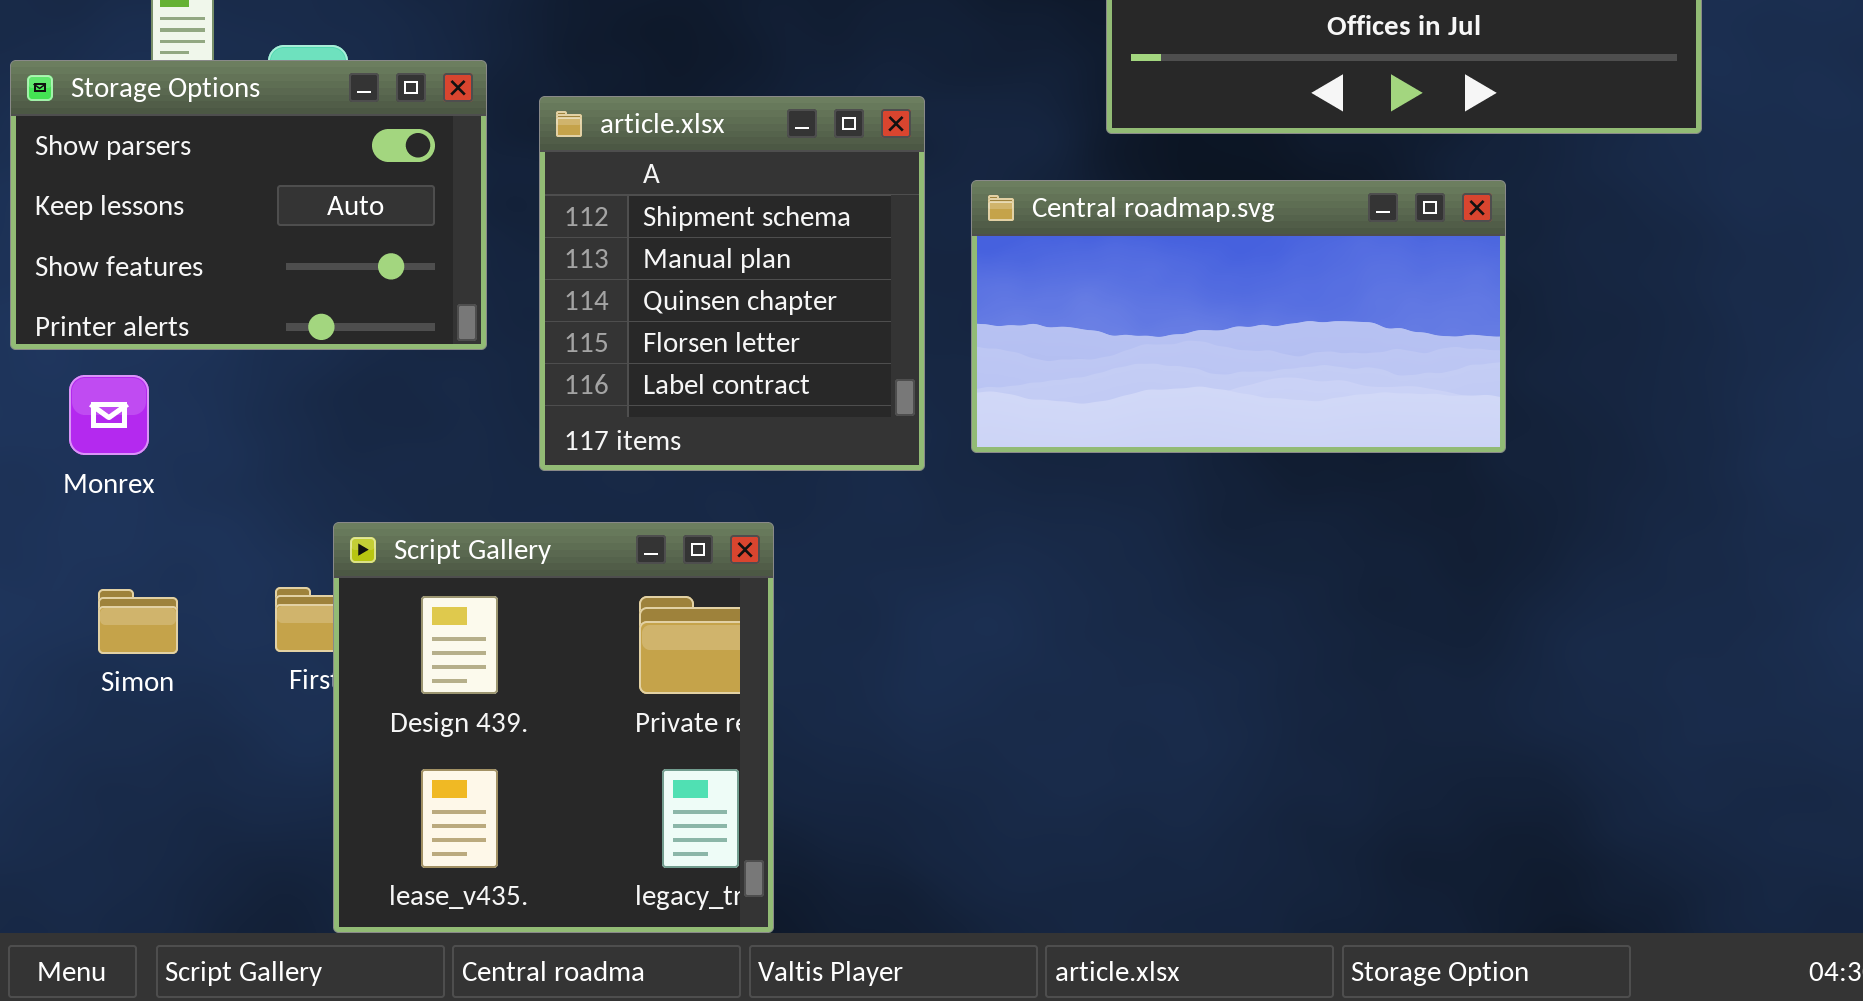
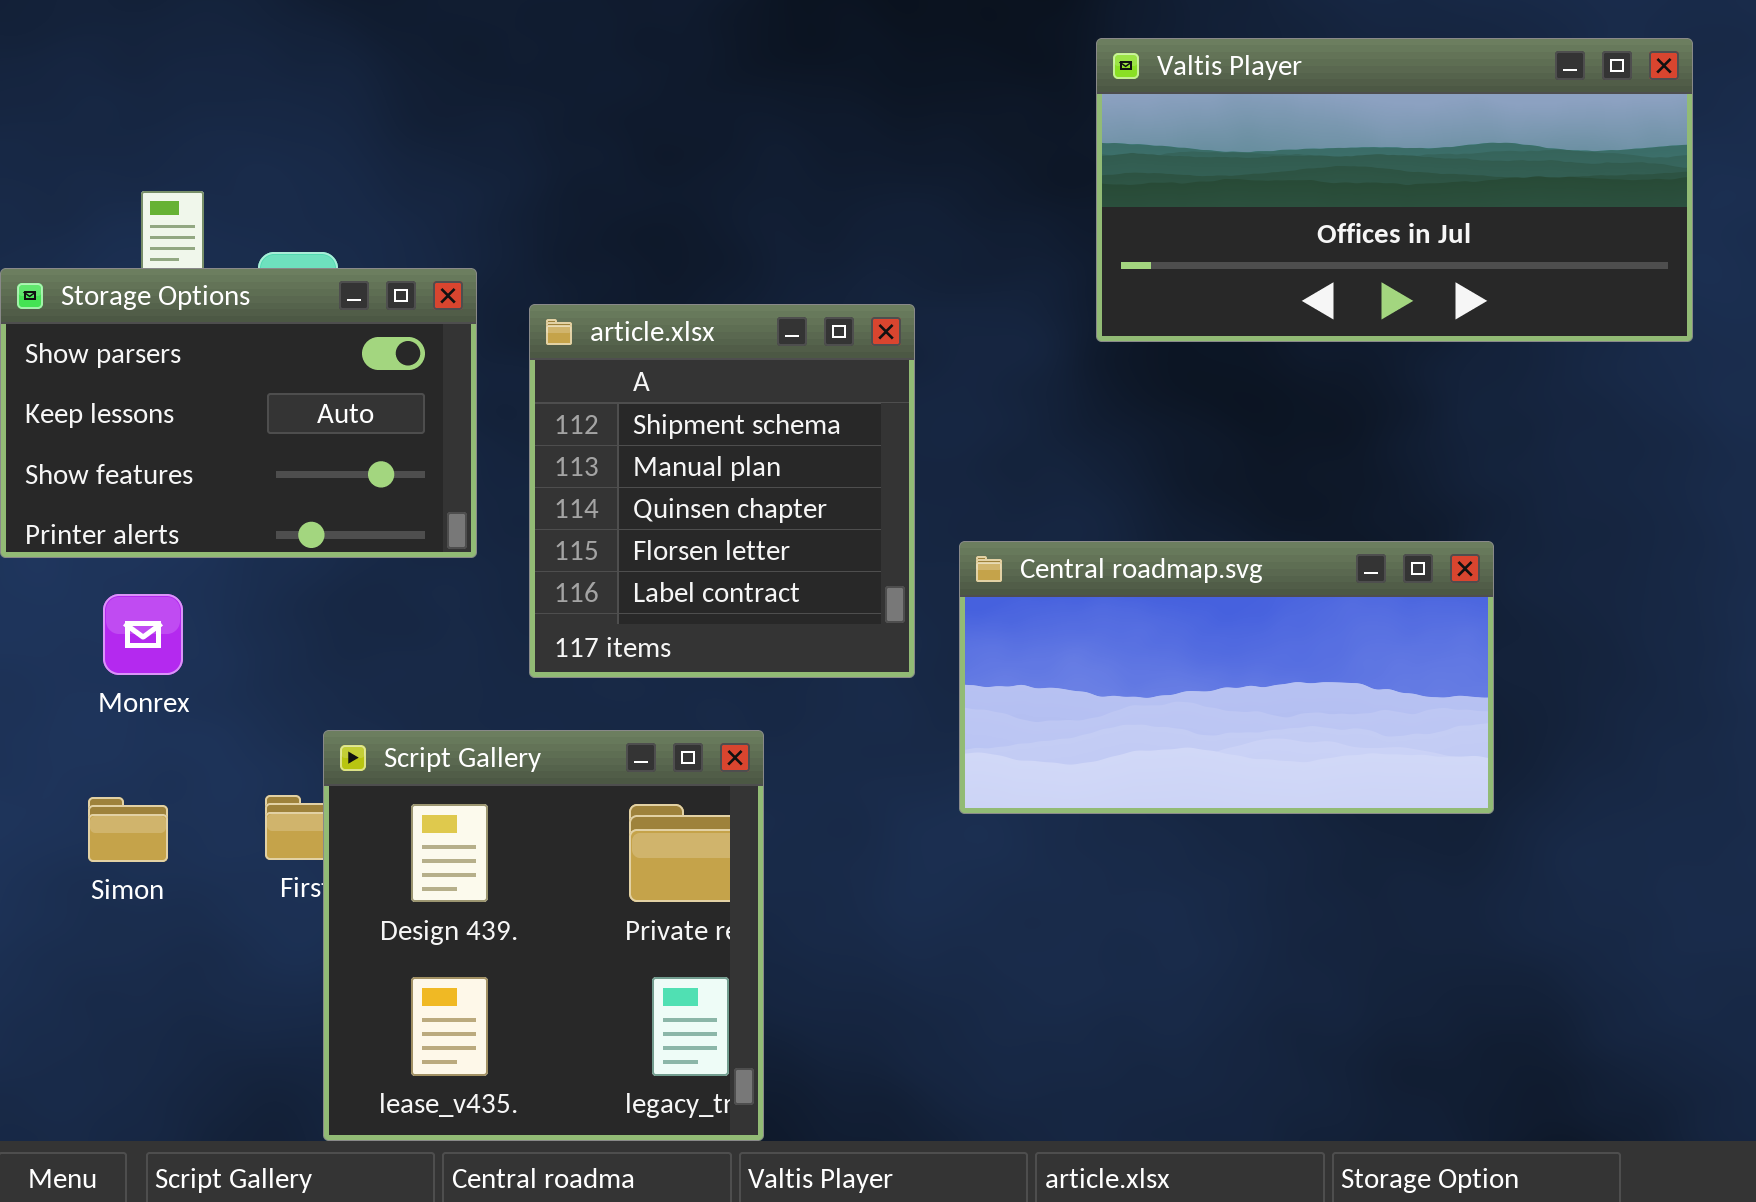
Central roadmap.svg: [971,180,1506,453] -> [959,541,1494,814], moved
Monrex: [69,375,149,455] -> [103,594,183,675], moved

